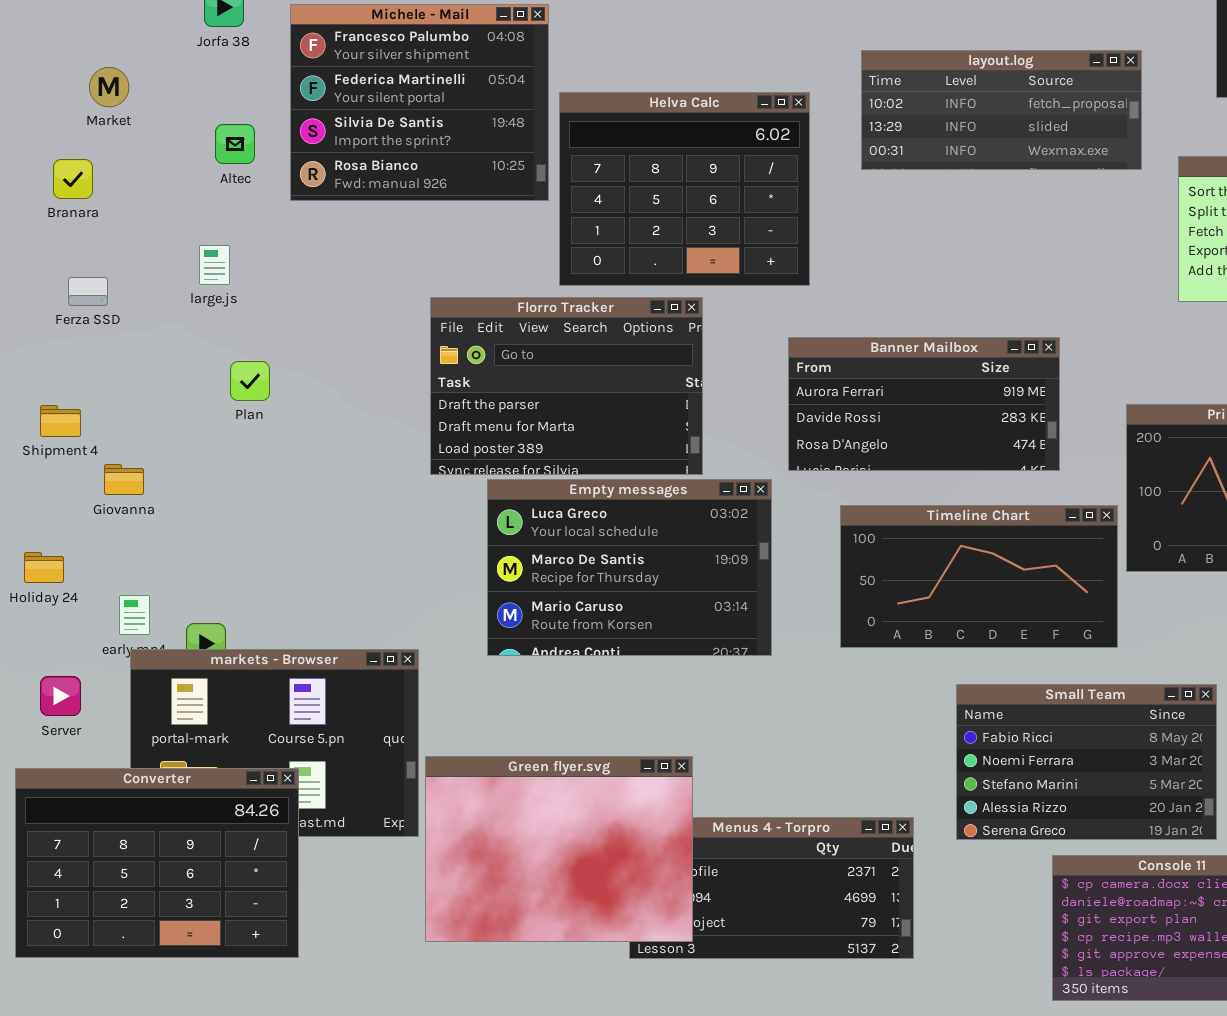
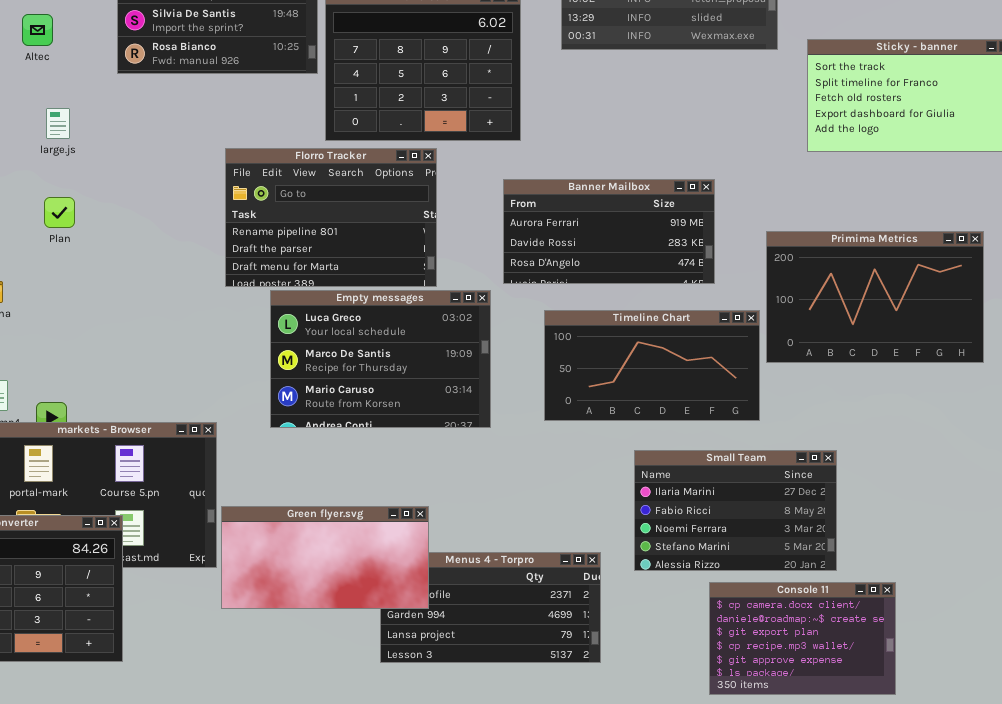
Altec: [215,124,255,164] -> [22,14,53,46], moved
Florro Tracker: [430,297,703,475] -> [225,148,437,287], scrolled up 1 row
Plan: [230,361,270,401] -> [44,197,75,228], moved
Small Team: [956,684,1217,840] -> [634,450,837,571], scrolled up 1 row
Green flyer.svg: [425,756,693,942] -> [221,506,429,609], resized

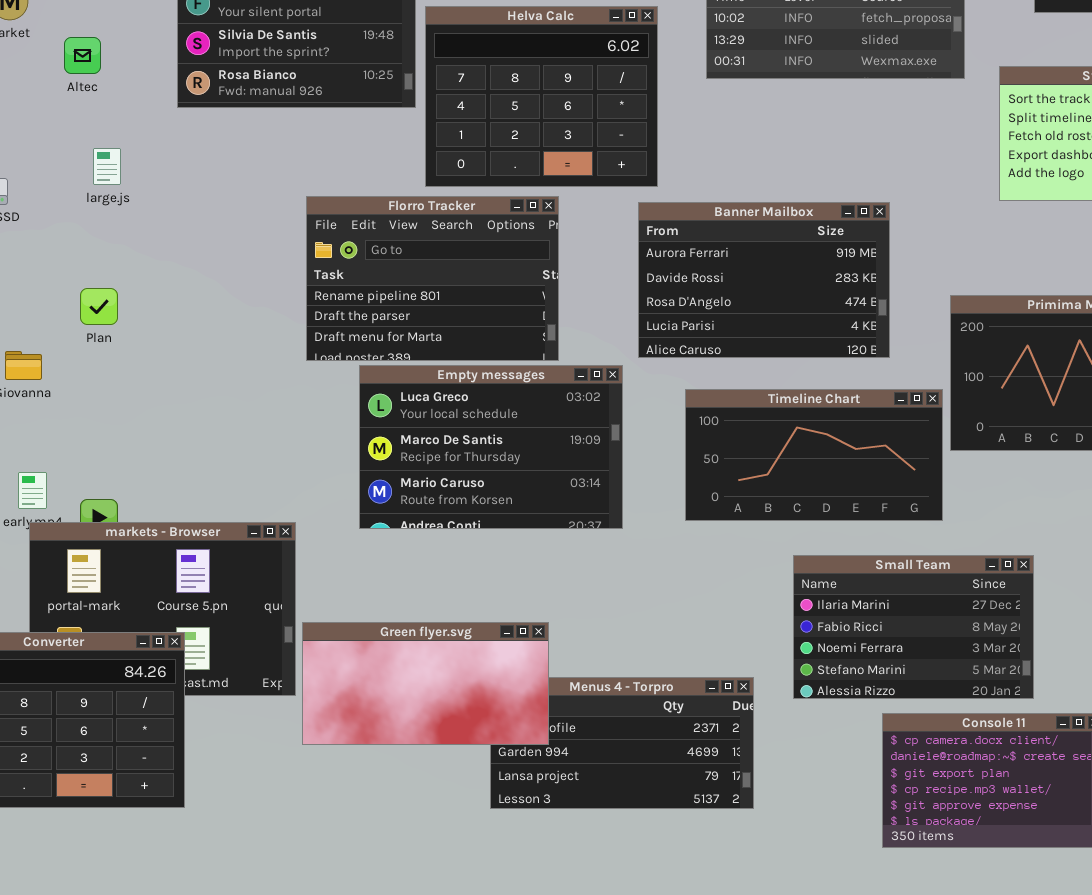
Banner Mailbox: [503,179,715,284] -> [638,202,890,358], resized
Plan: [44,197,75,228] -> [80,288,118,325], moved

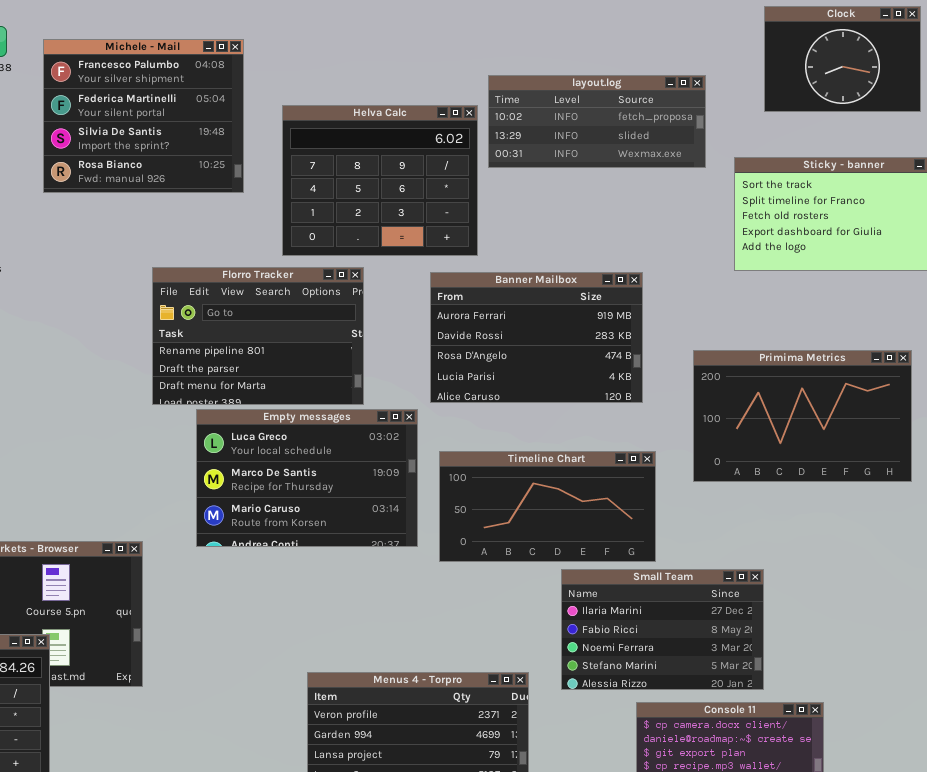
Helva Calc: [425,6,658,187] -> [282,105,478,256], moved
Timeline Chart: [685,389,943,521] -> [439,451,656,562], moved
Green flyer.svg: [302,622,549,745] -> none, closed

